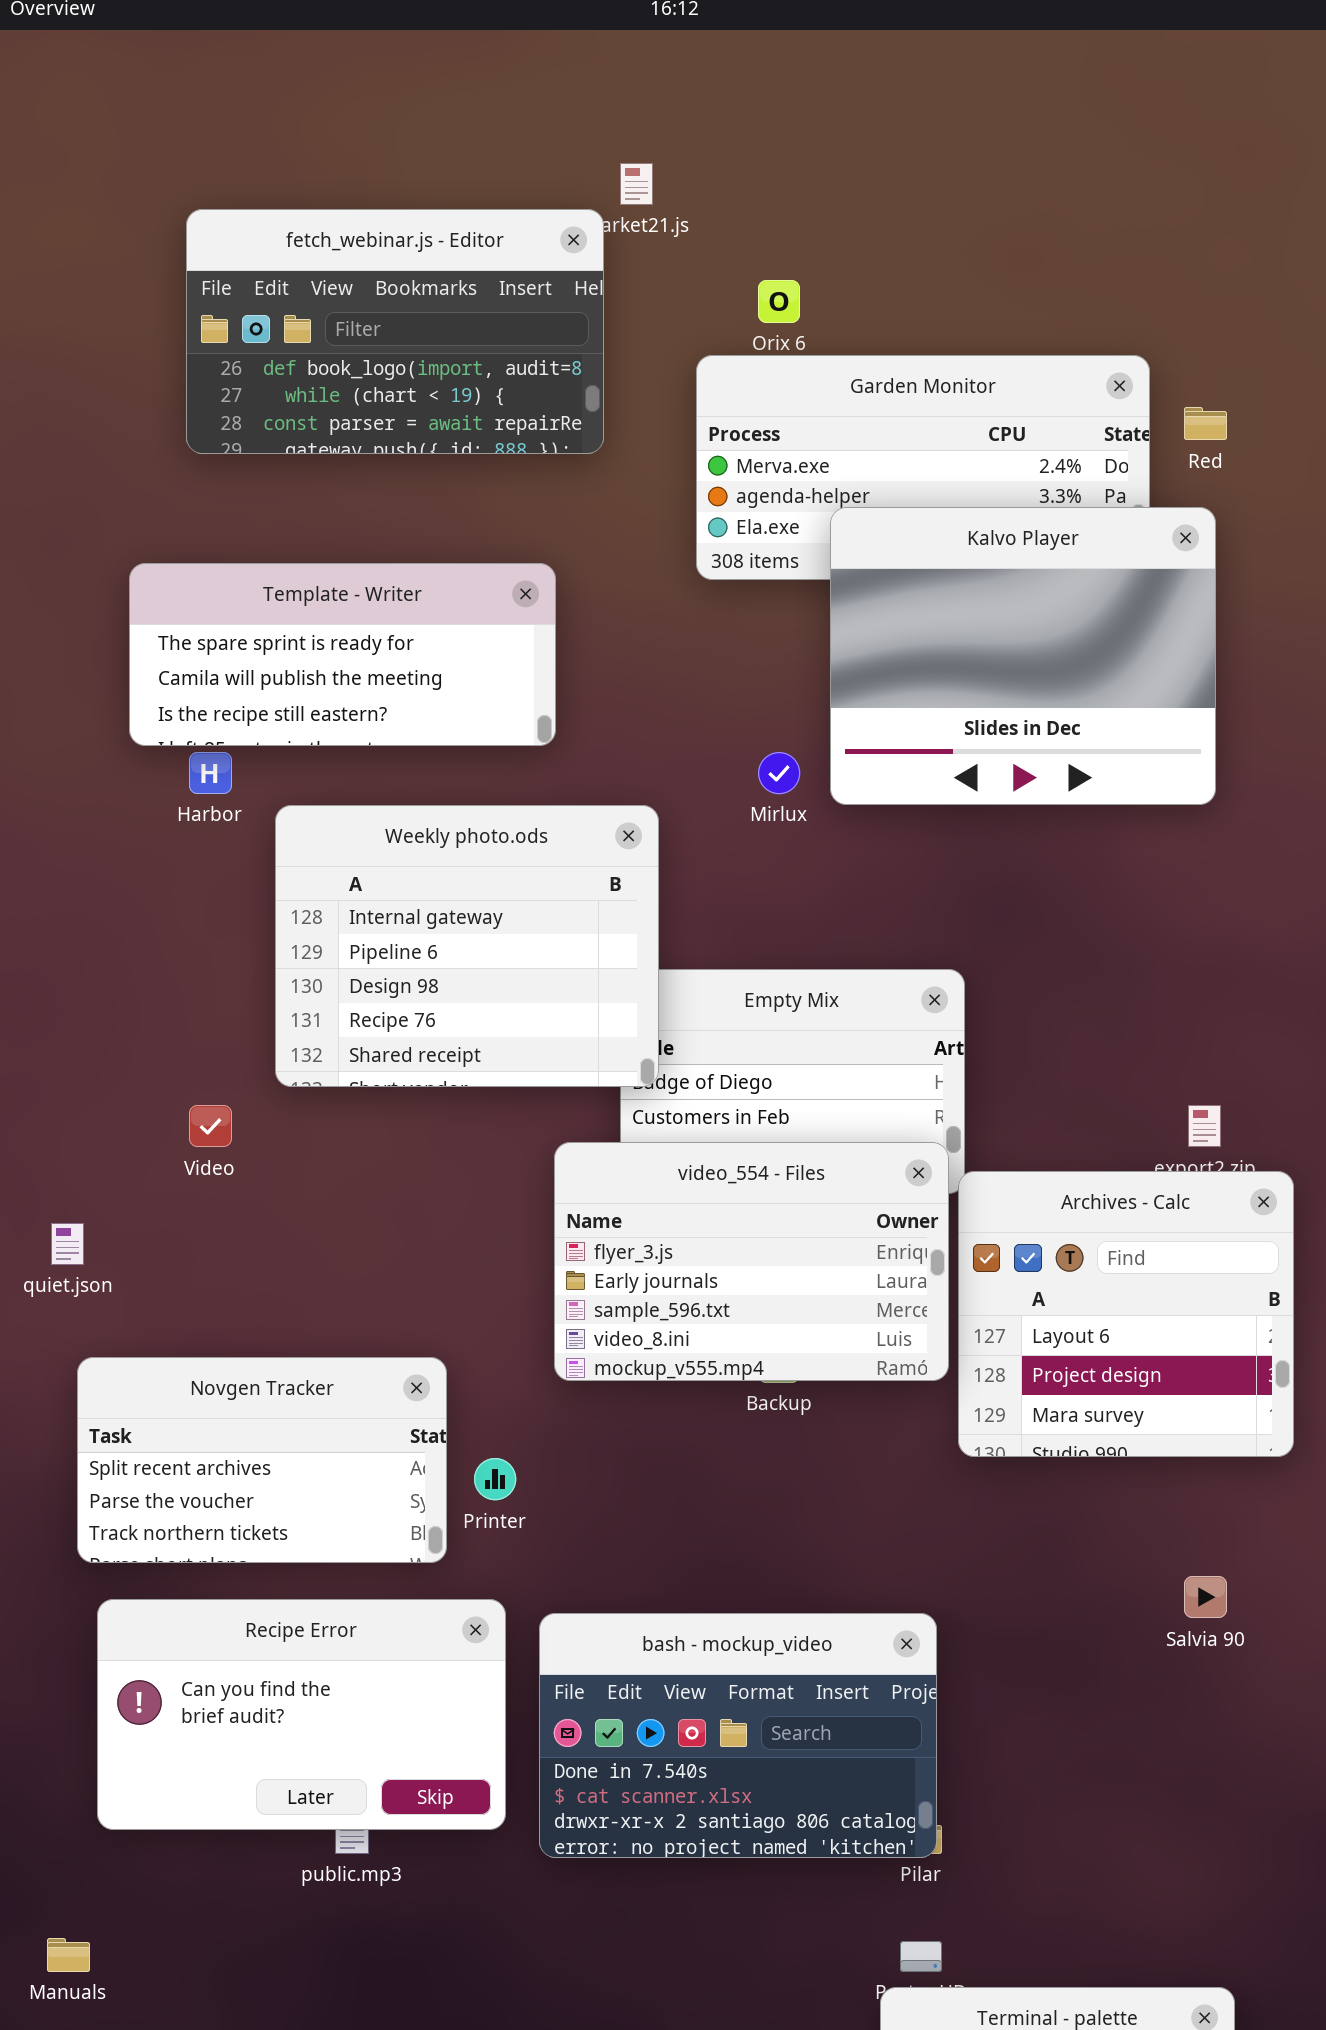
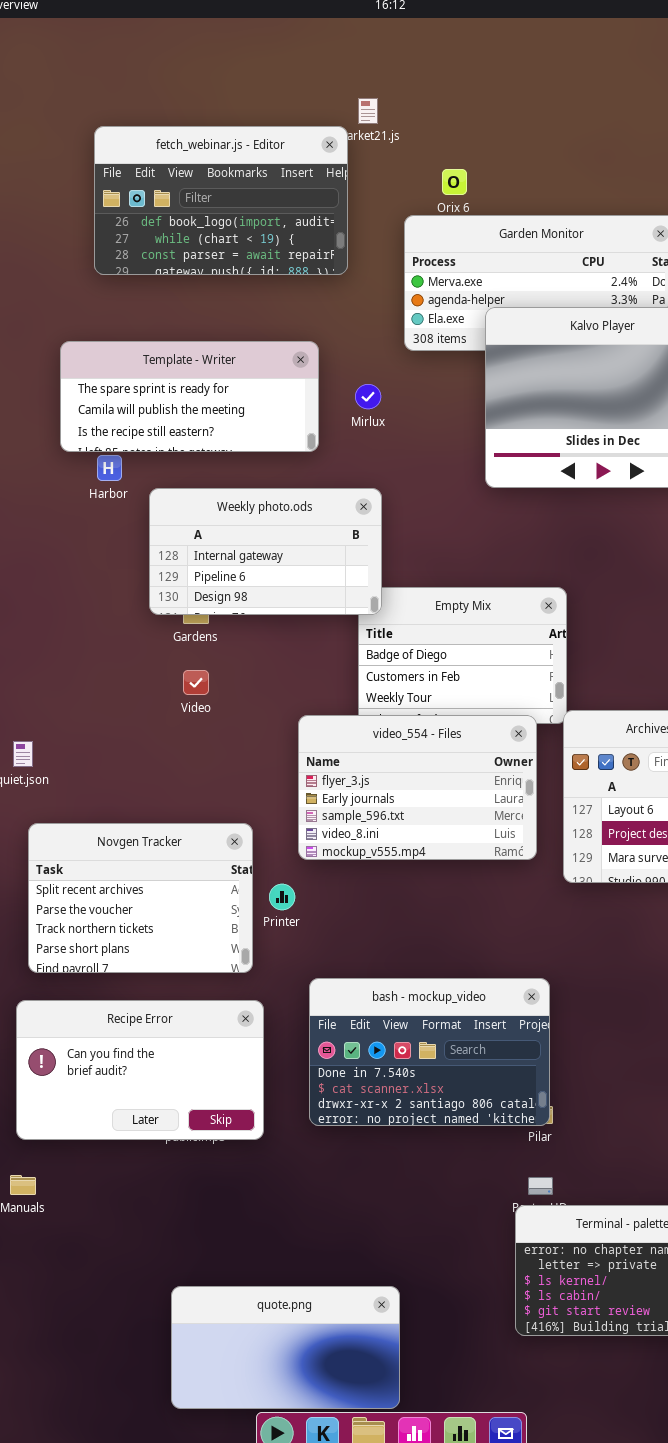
Mirlux: [758,752,800,794] -> [355,384,381,409], moved
Weekly photo.ods: [275,805,659,1087] -> [149,488,382,615], resized
Video: [189,1105,232,1147] -> [183,670,209,695], moved
video_554 - Files: [554,1142,949,1381] -> [298,715,537,860], moved
Novgen Tracker: [77,1357,447,1563] -> [28,823,253,973], resized
Recipe Error: [97,1599,506,1830] -> [16,1000,264,1140], moved

